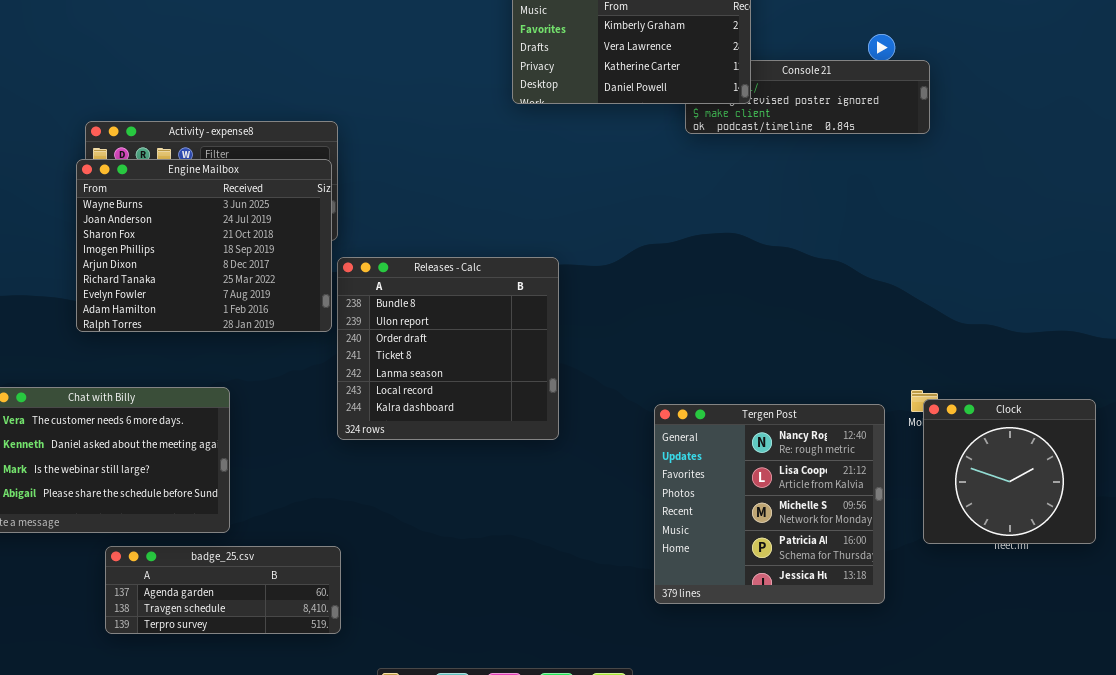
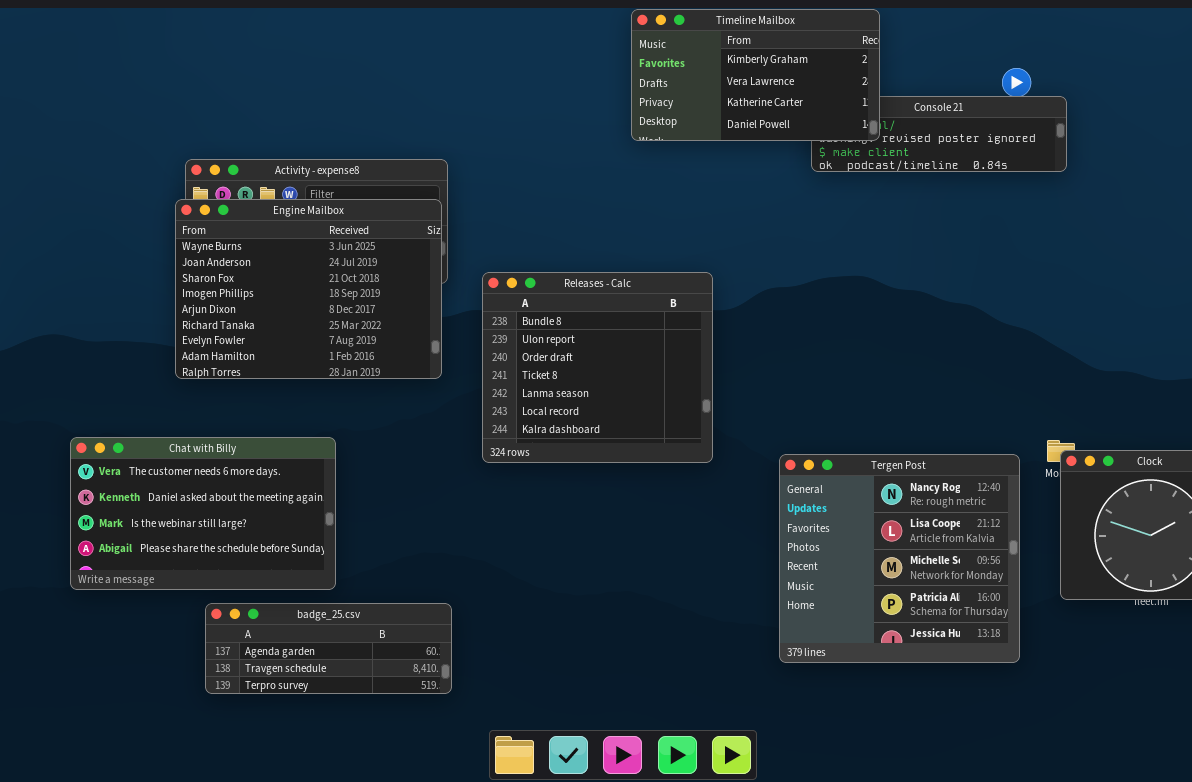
Releases - Calc: [337,257,559,440] -> [482,272,713,463], moved

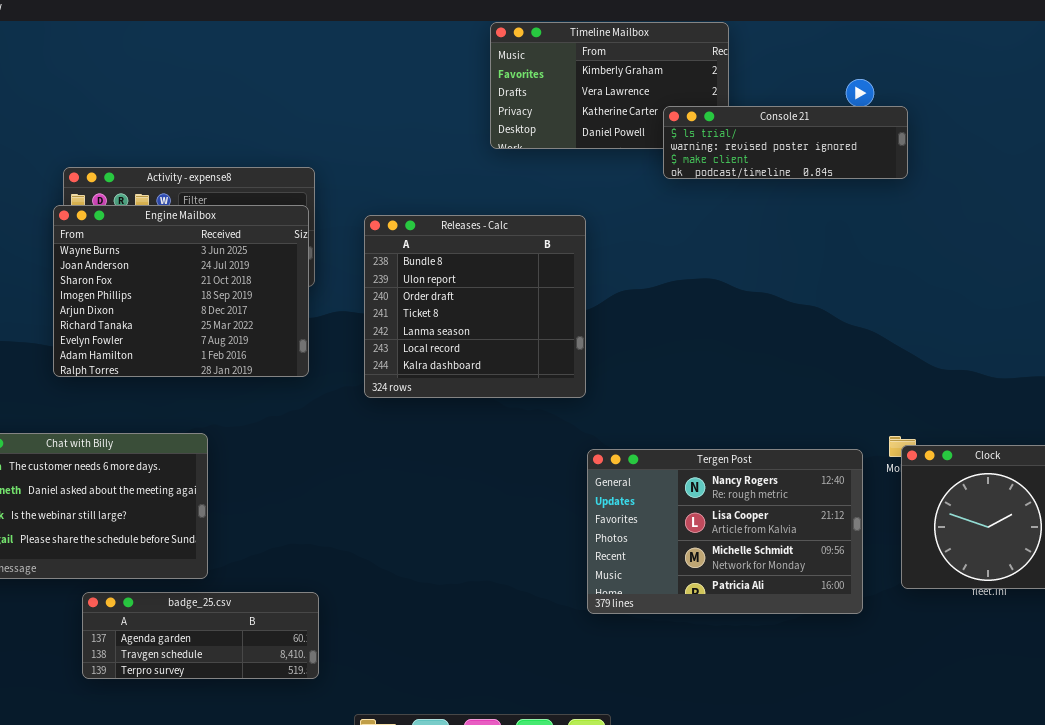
Console 21: [811,96,1067,172] -> [663,106,908,179], raised
Releases - Calc: [482,272,713,463] -> [364,215,586,398], moved
Tergen Post: [779,454,1020,663] -> [587,449,863,614], resized

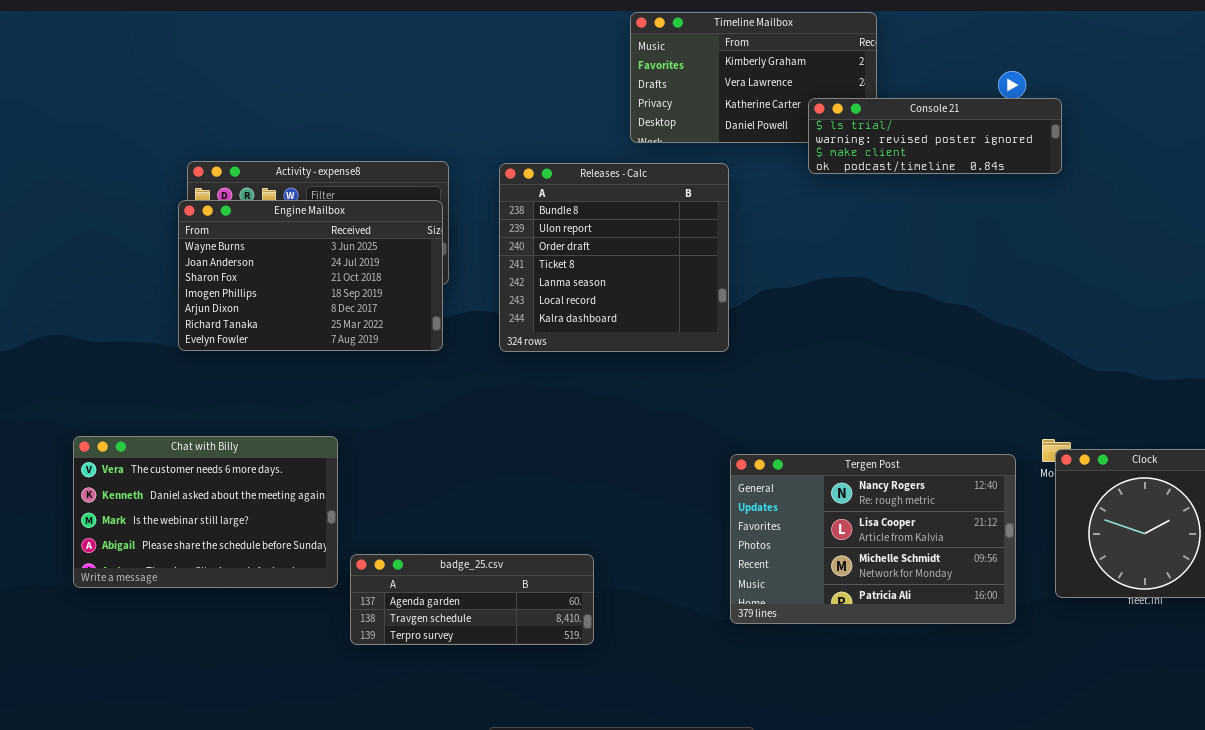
Engine Mailbox: [53,205,309,377] -> [178,200,443,351], resized
Releases - Calc: [364,215,586,398] -> [499,163,729,352], moved
badge_25.csv: [82,592,319,679] -> [350,554,594,645], moved

